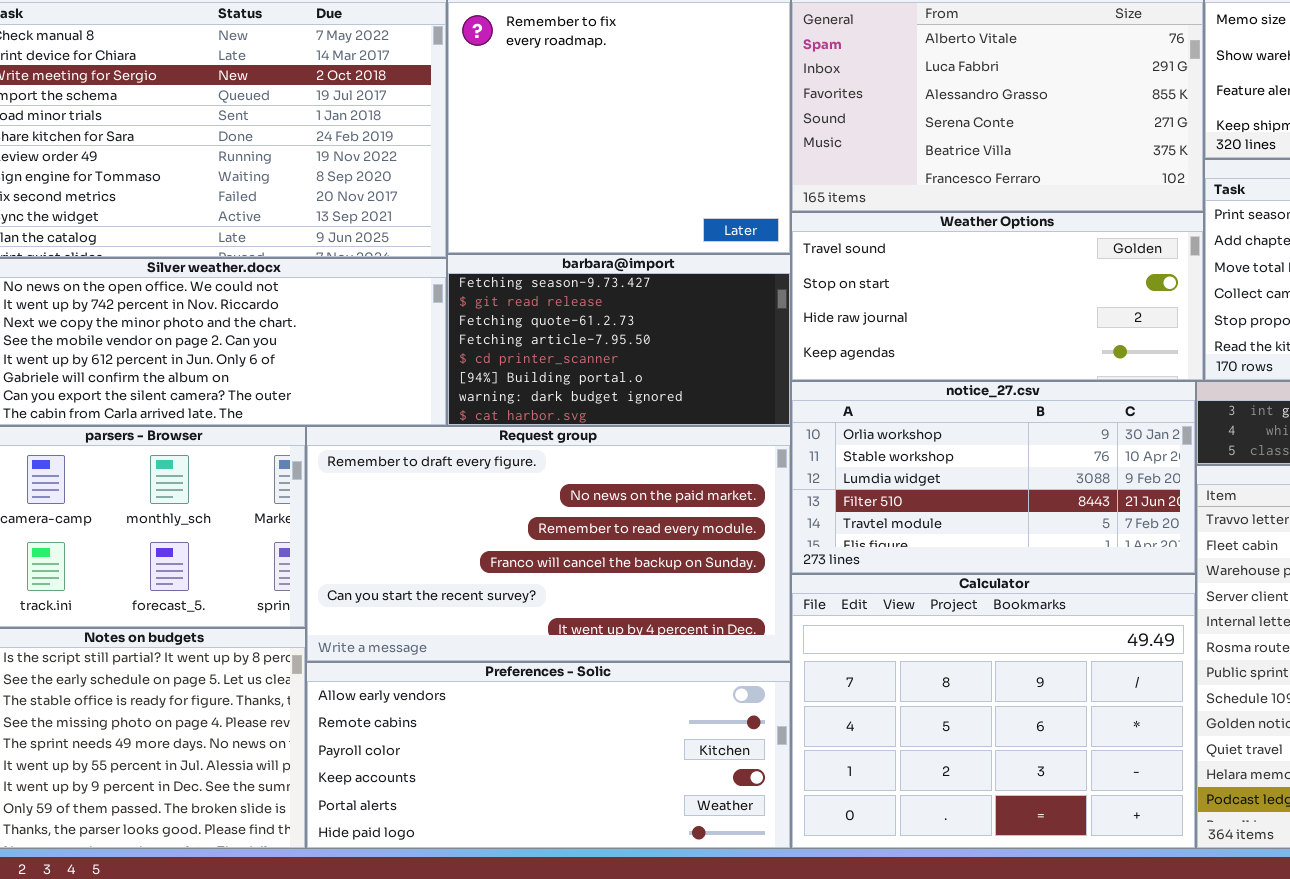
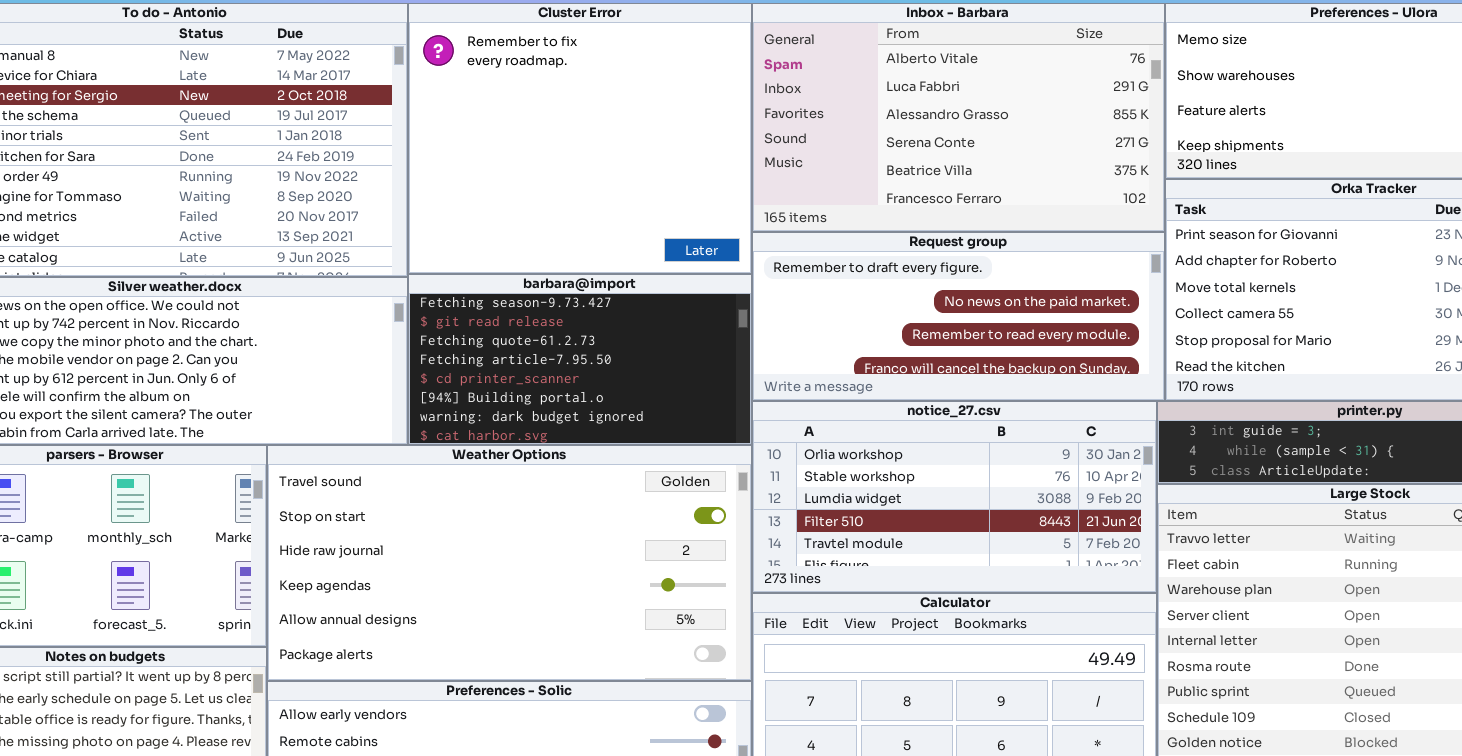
Weather Options: [791,212,1204,381] -> [267,445,752,681], moved, resized
Request group: [306,426,791,662] -> [752,232,1165,401], moved, resized

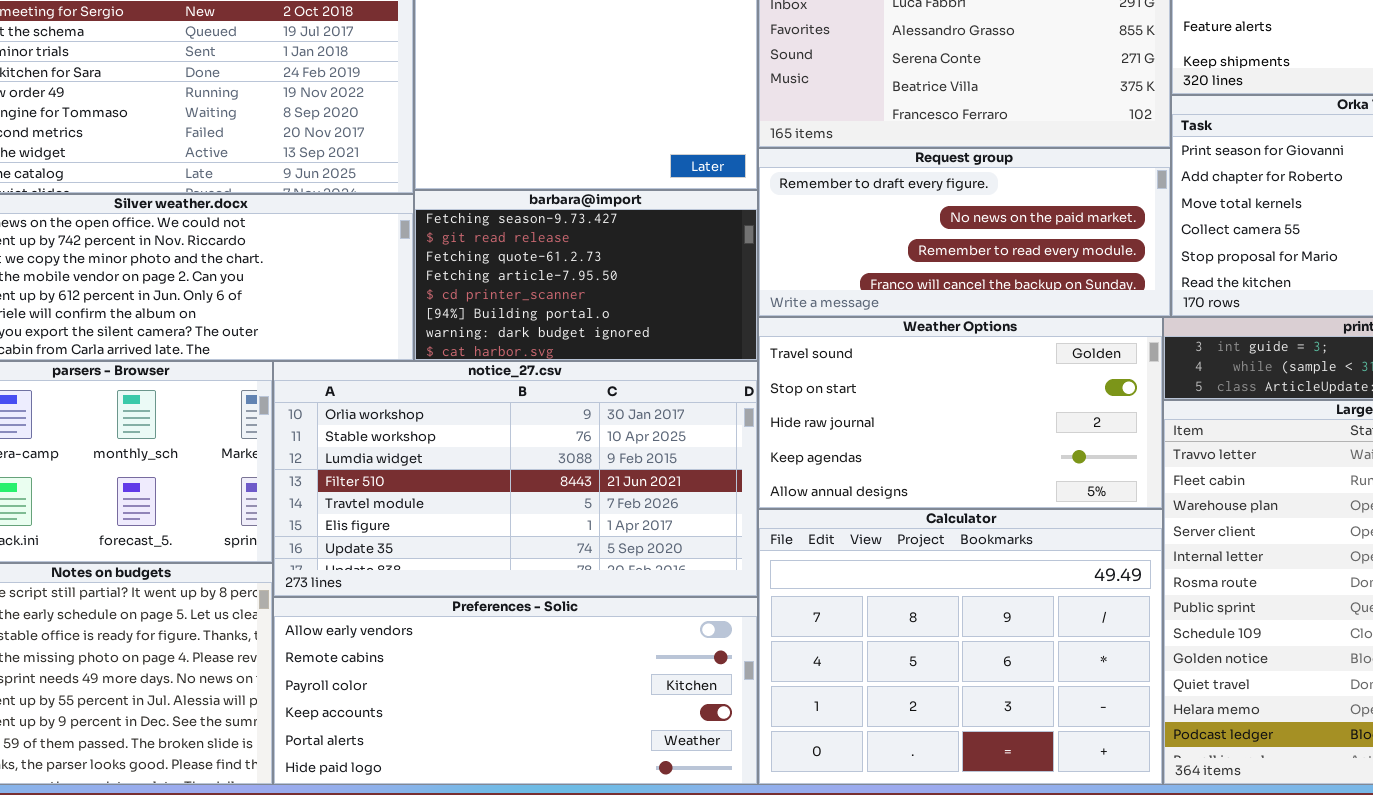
notice_27.csv: [752,401,1157,593] -> [273,361,758,597], moved, resized
Weather Options: [267,445,752,681] -> [758,317,1163,509], moved, resized

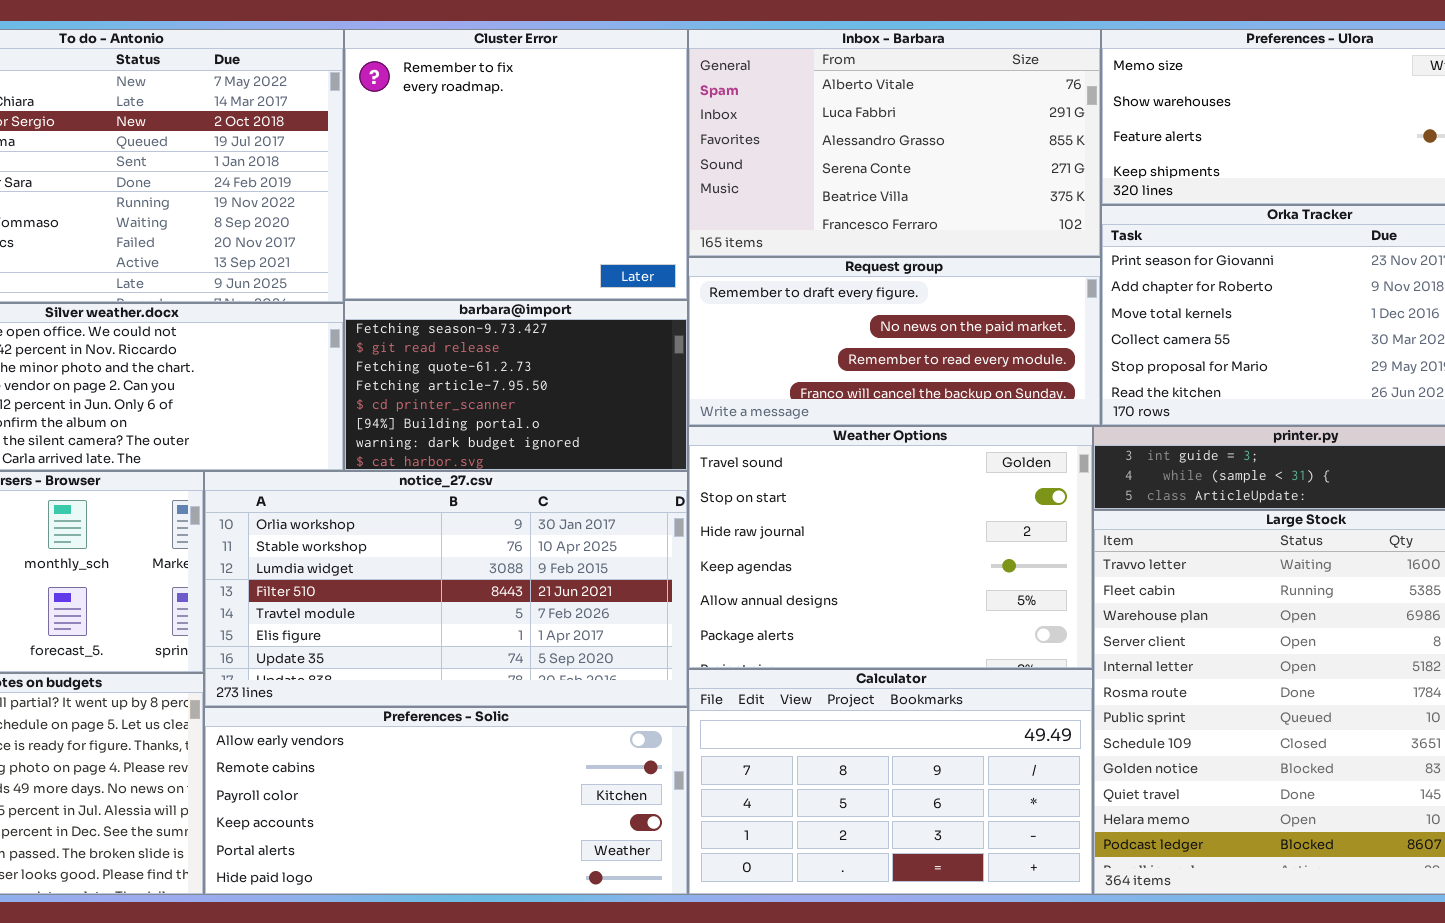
Weather Options: [758,317,1163,509] -> [688,426,1093,669], resized
Calculator: [758,509,1163,785] -> [688,669,1093,895], resized

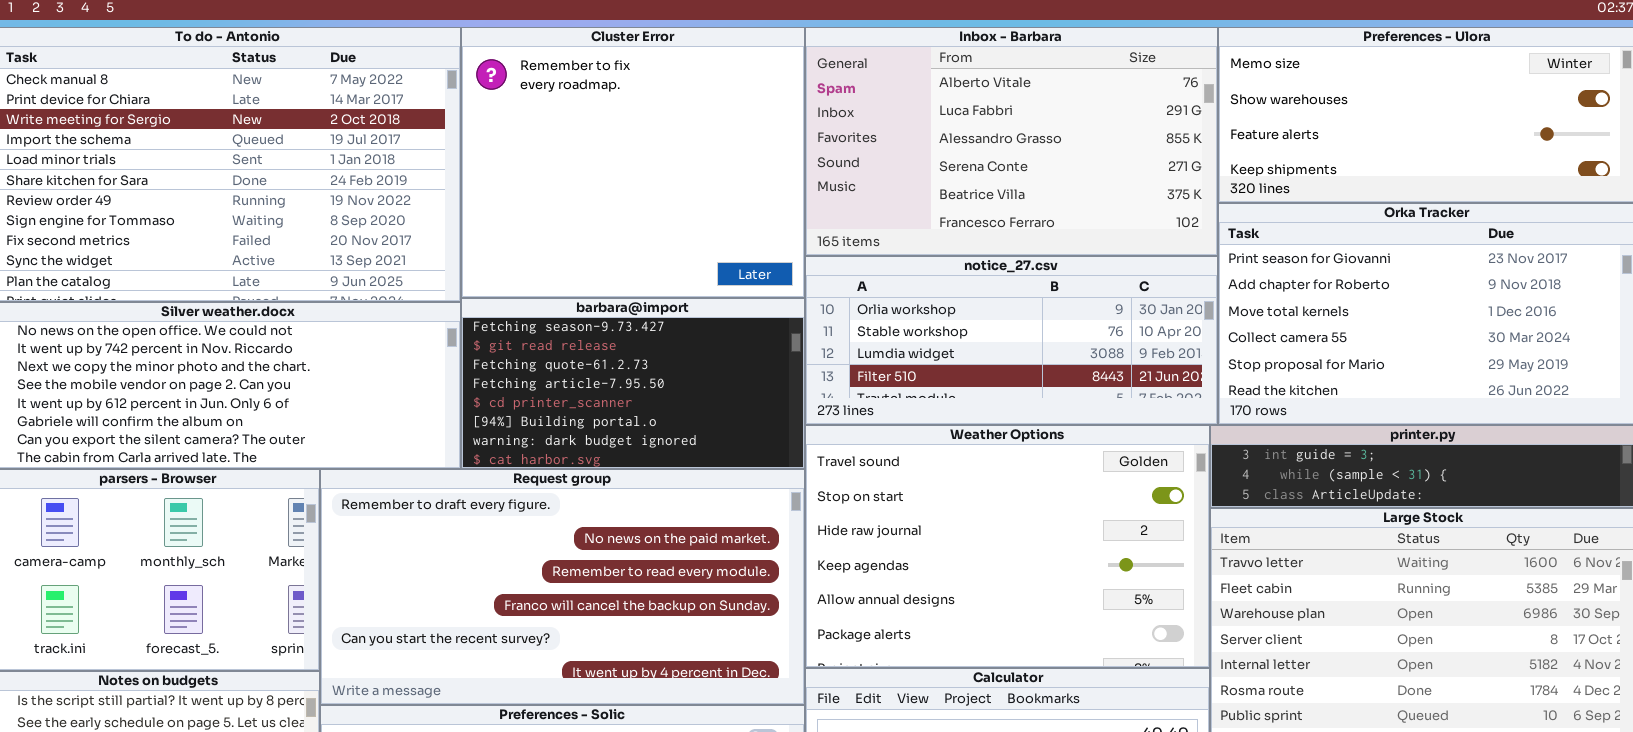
Request group: [688,257,1101,426] -> [320,469,805,705], moved, resized
notice_27.csv: [204,471,688,707] -> [805,256,1218,425], moved, resized

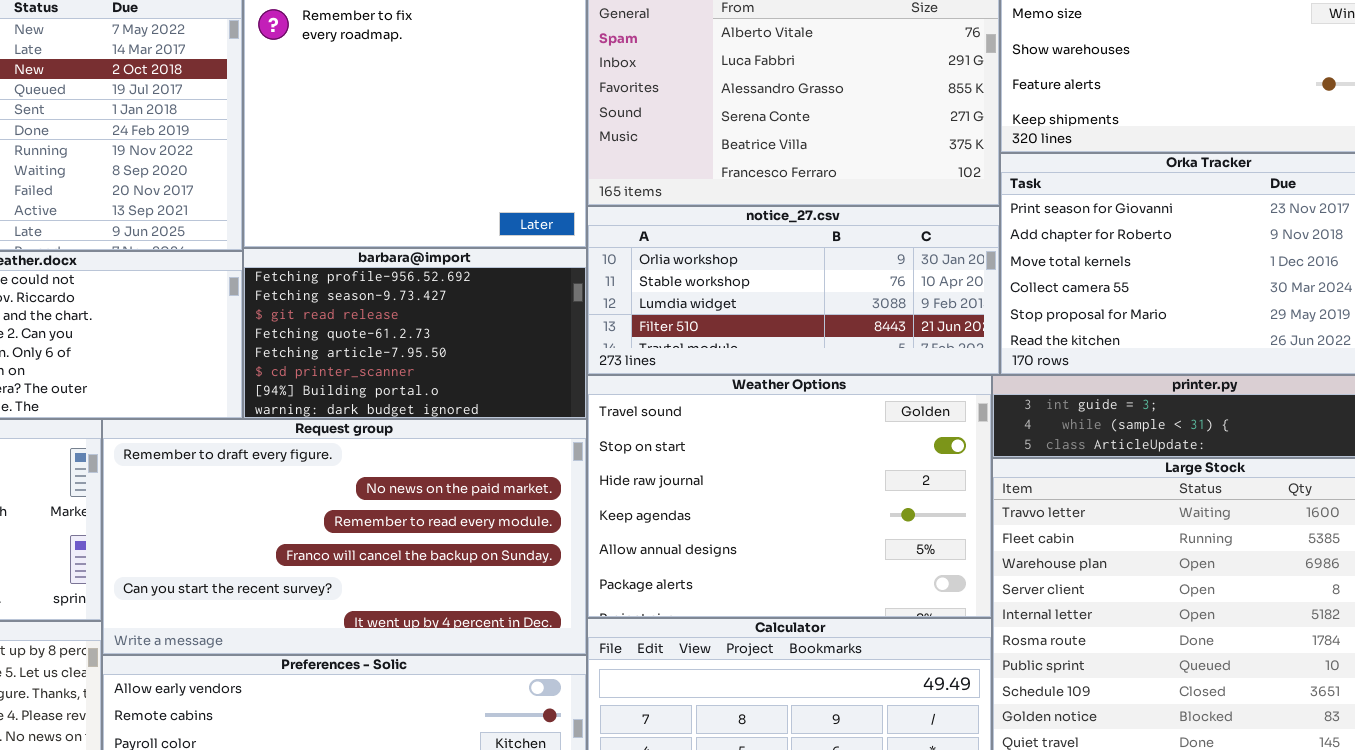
barbara@import: [461,298,805,469] -> [243,248,587,419], scrolled up 1 row

